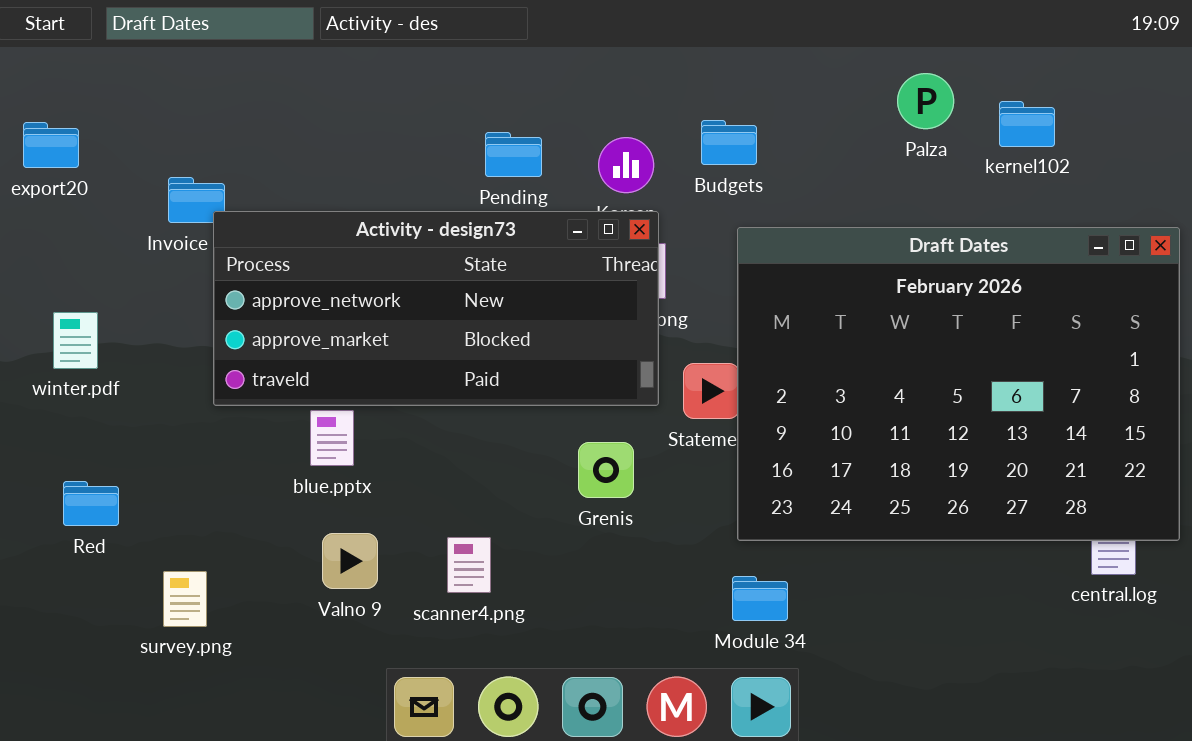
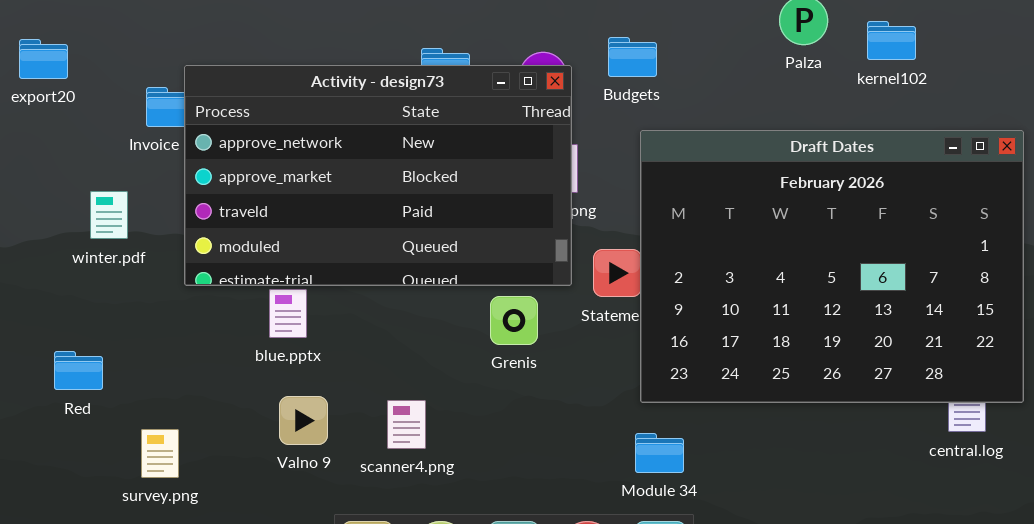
Activity - design73: [213,211,659,406] -> [184,65,572,286], resized
winter.pdf: [53,312,98,369] -> [90,191,128,239], moved
Grenis: [578,442,634,498] -> [490,296,538,345], moved

